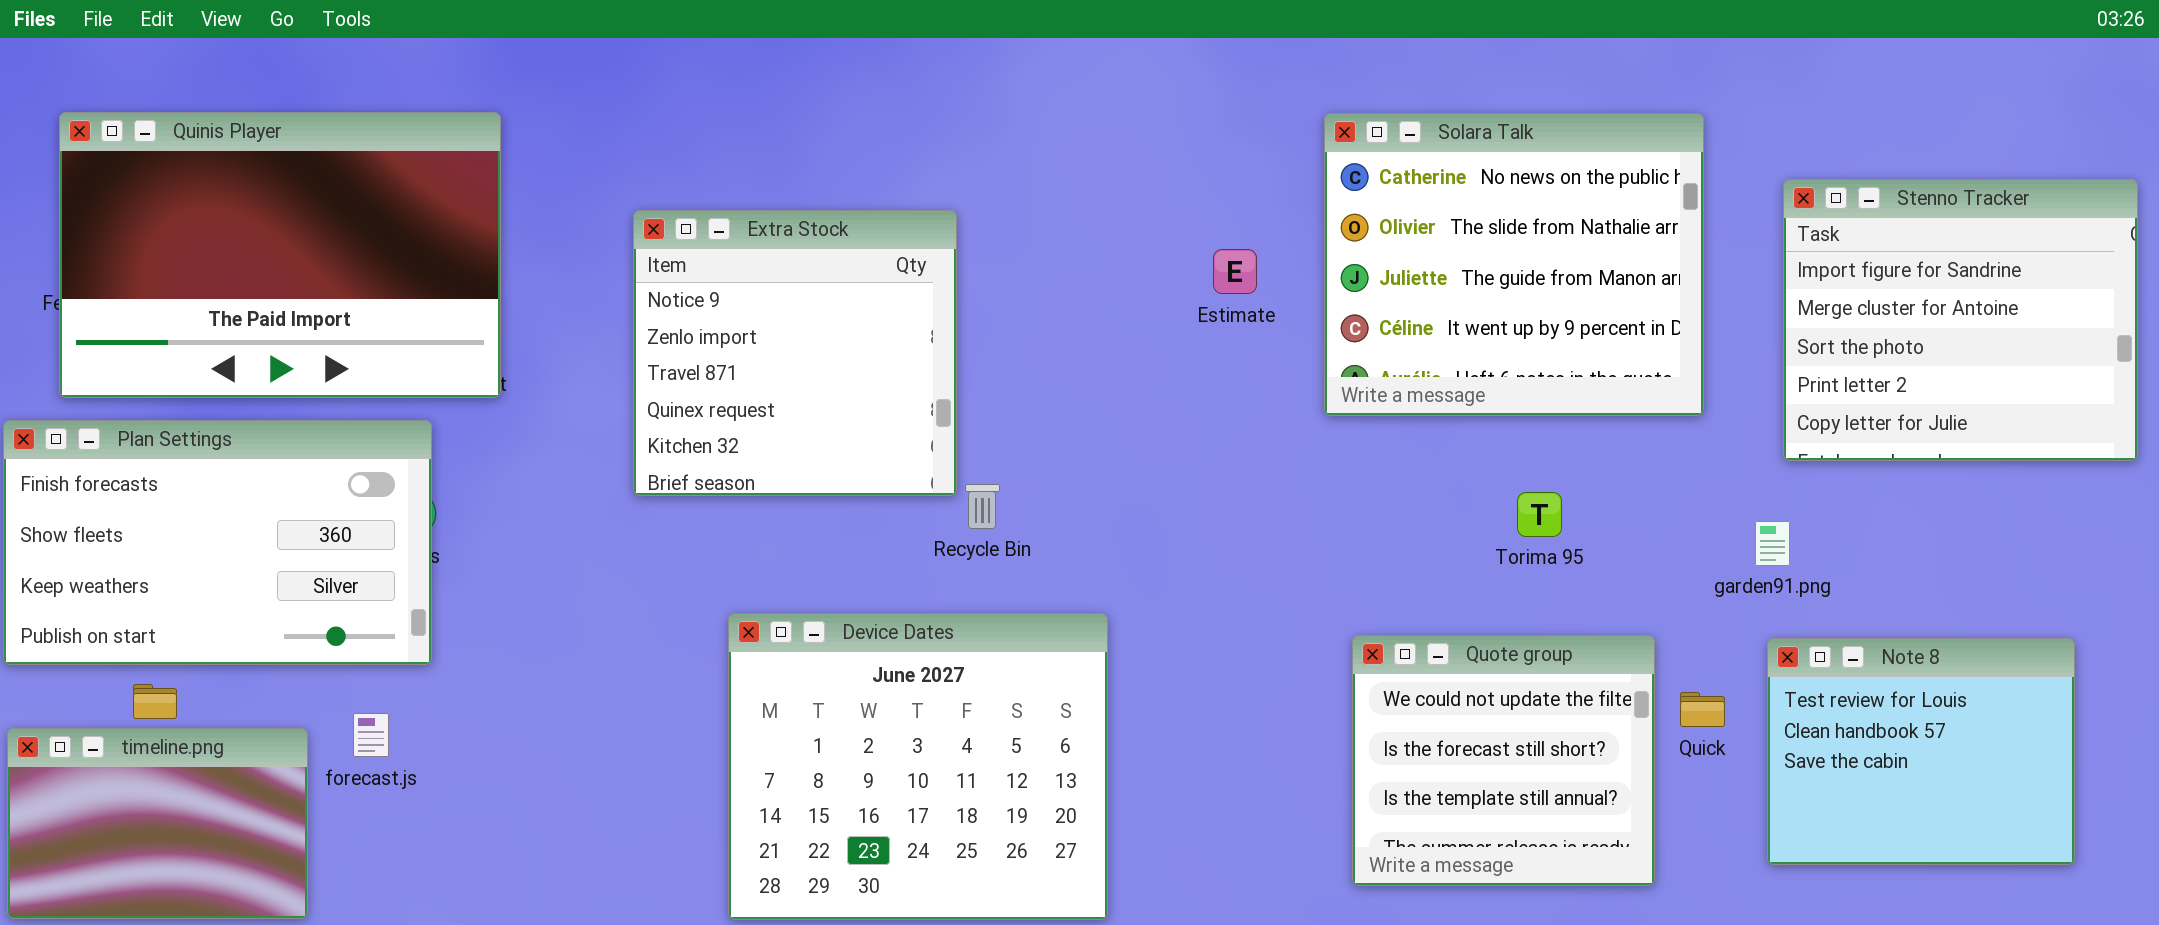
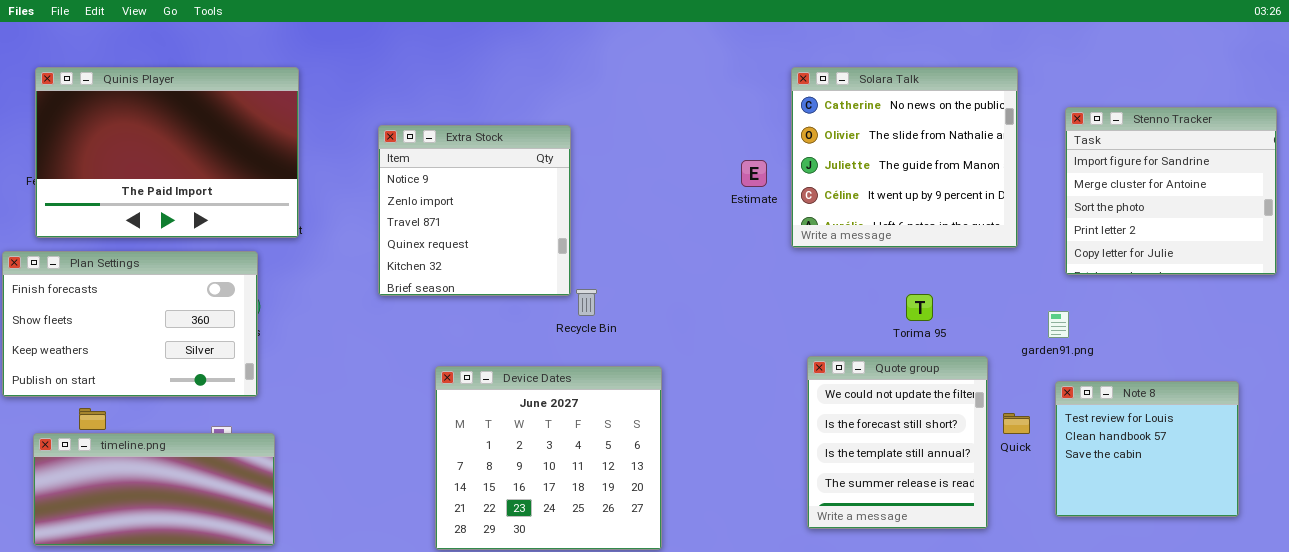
Estimate: [1213,249,1257,294] -> [741,160,767,187], moved
Quote group: [1352,635,1655,886] -> [807,356,988,529], resized
timeline.png: [7,728,308,919] -> [33,433,275,546], moved, resized

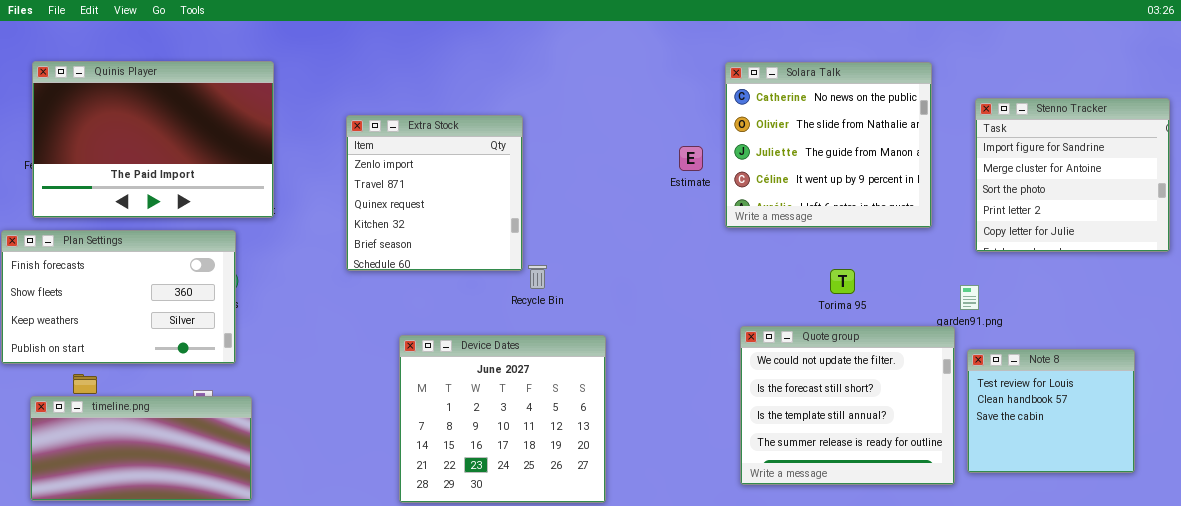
Extra Stock: [378,125,571,296] -> [346,115,523,271], scrolled down 1 row
Quote group: [807,356,988,529] -> [740,326,955,485], resized

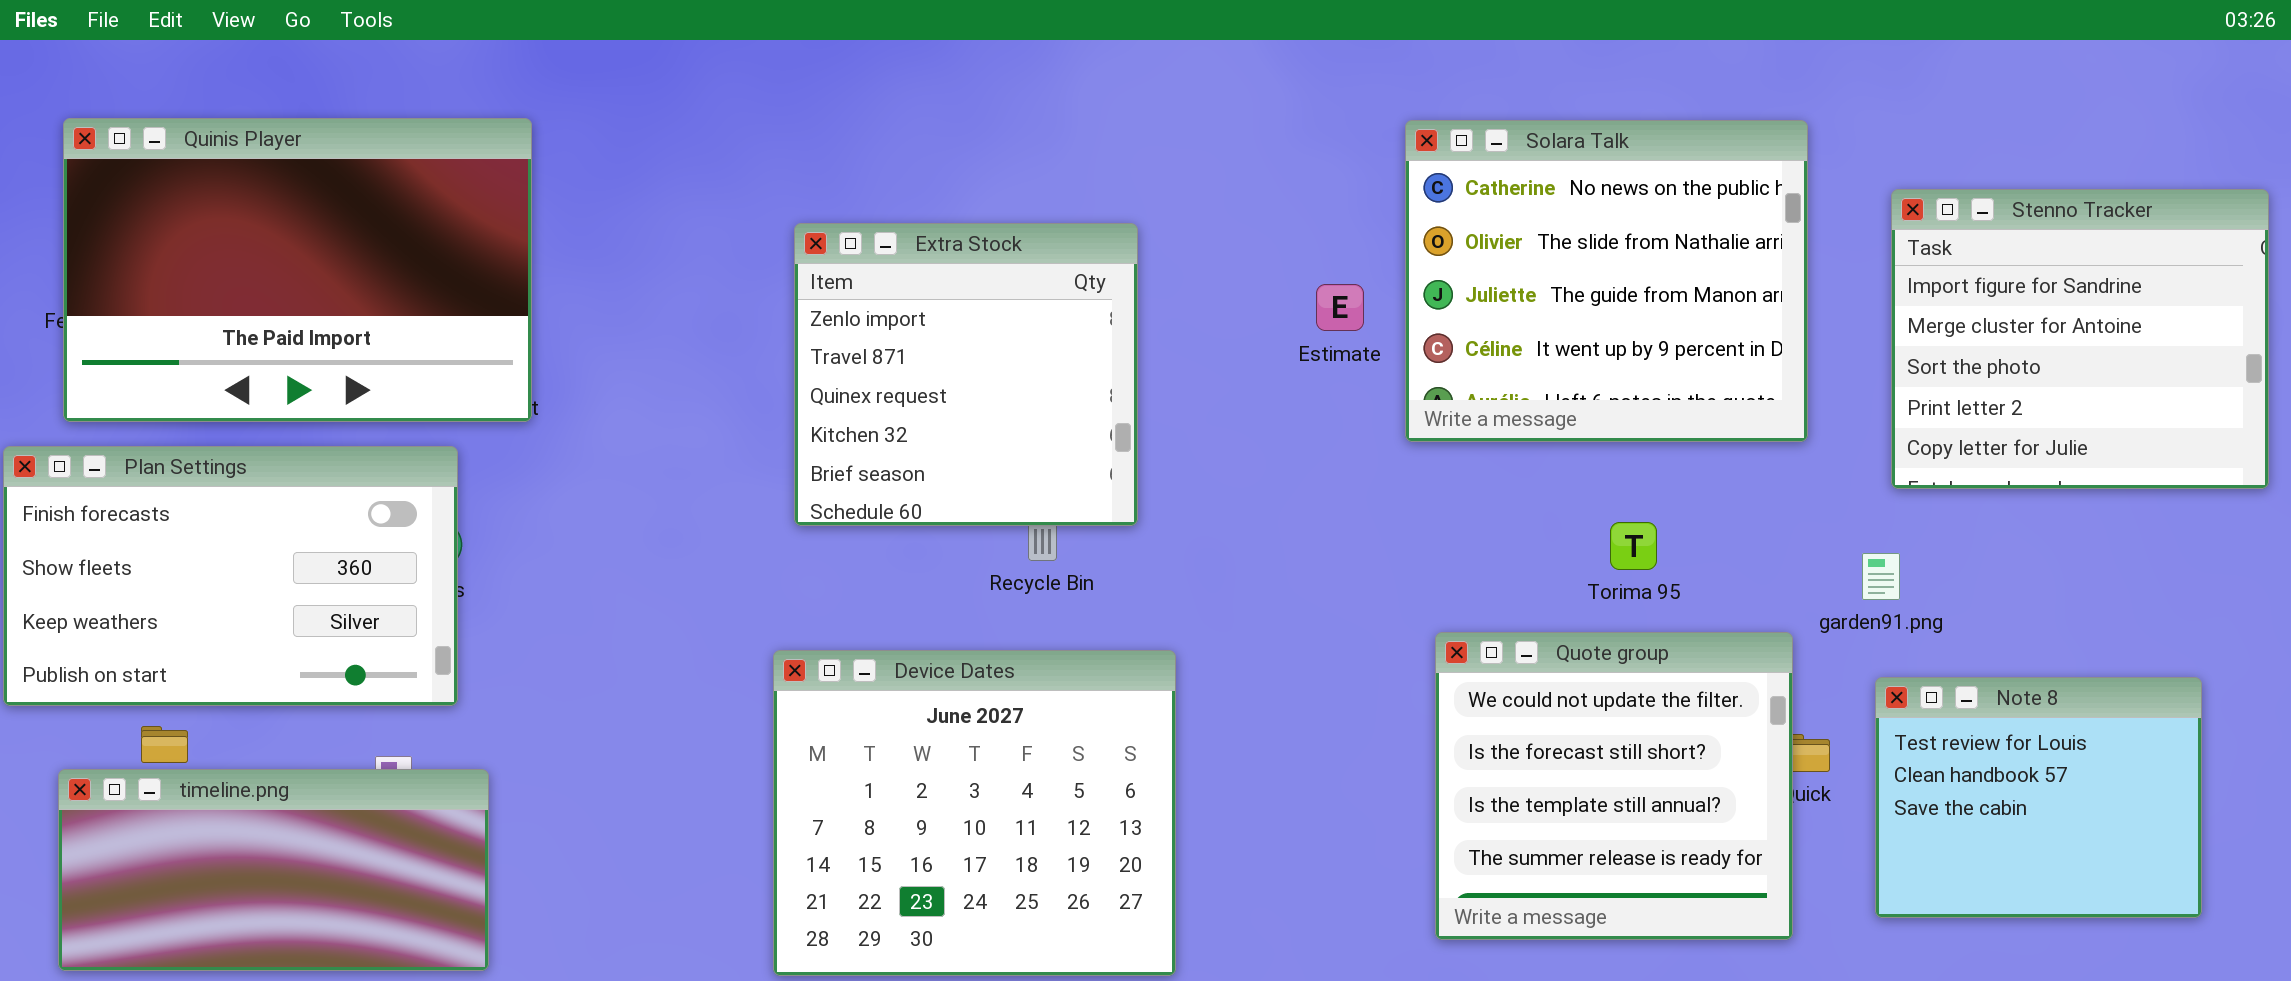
Extra Stock: [346,115,523,271] -> [794,223,1138,526], moved
Quote group: [740,326,955,485] -> [1435,632,1793,940], resized

